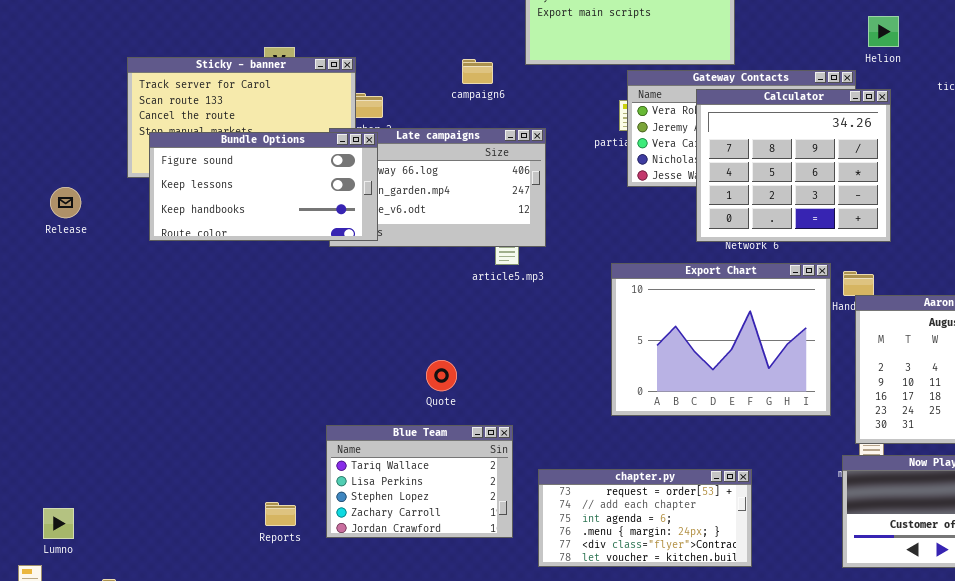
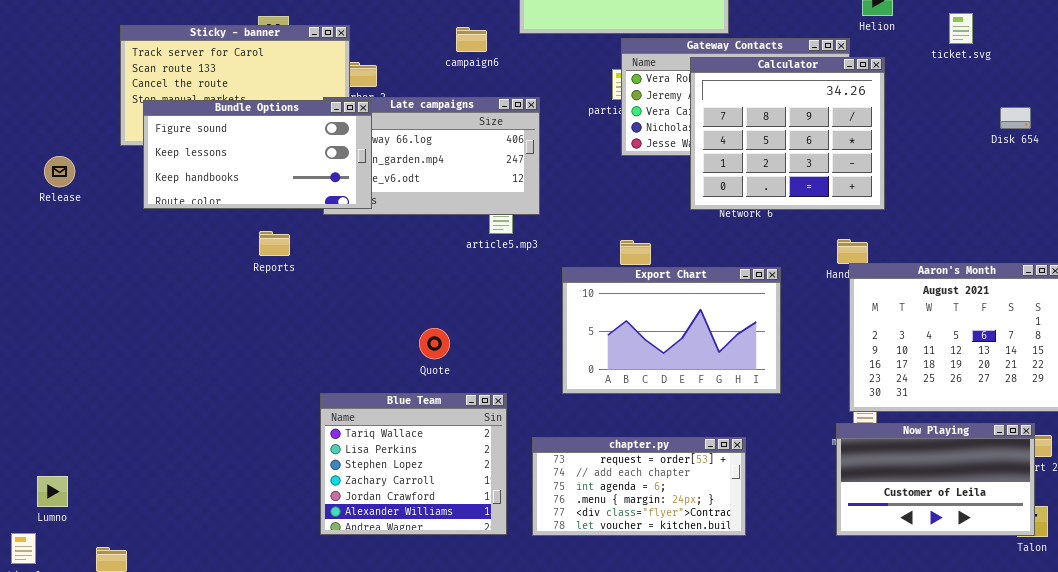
Export Chart: [611,263,831,416] -> [562,267,781,394], moved, resized
Blue Team: [326,425,513,538] -> [320,393,507,535], resized
Reports: [265,502,296,526] -> [259,231,290,256], moved

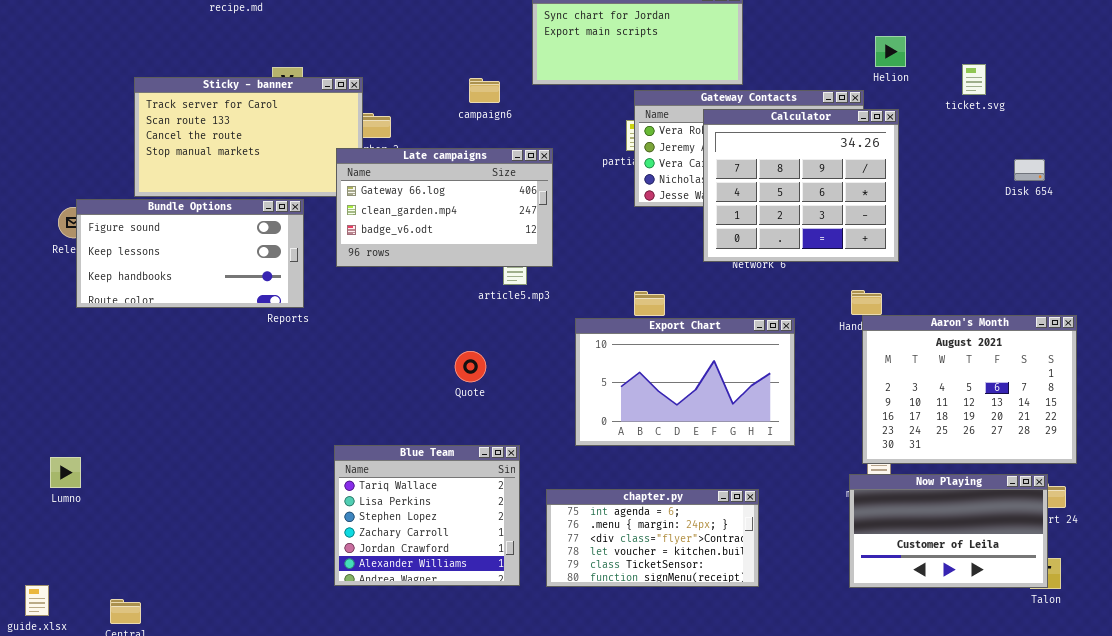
Bundle Options: [143,100,372,209] -> [76,199,304,308], moved
Quote: [419,328,450,359] -> [455,351,486,382], moved
chapter.py: [532,437,746,536] -> [546,489,759,587], scrolled down 2 rows
Lumno: [37,476,68,507] -> [50,457,81,488], moved

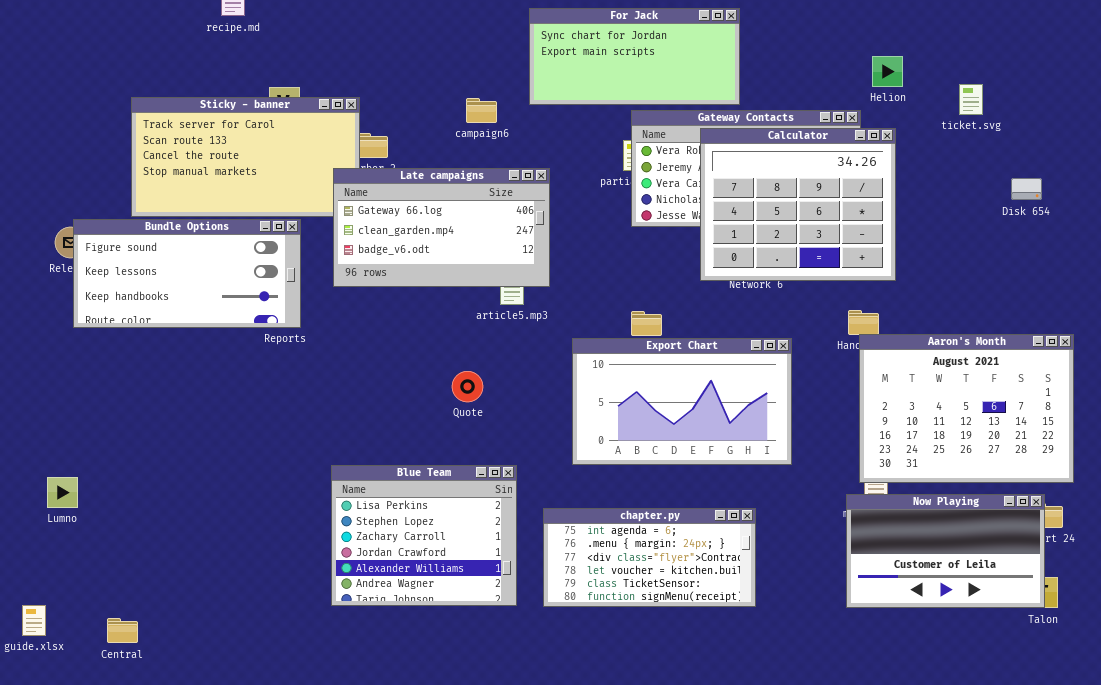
Blue Team: [334,445,520,586] -> [331,465,517,606], scrolled down 1 row

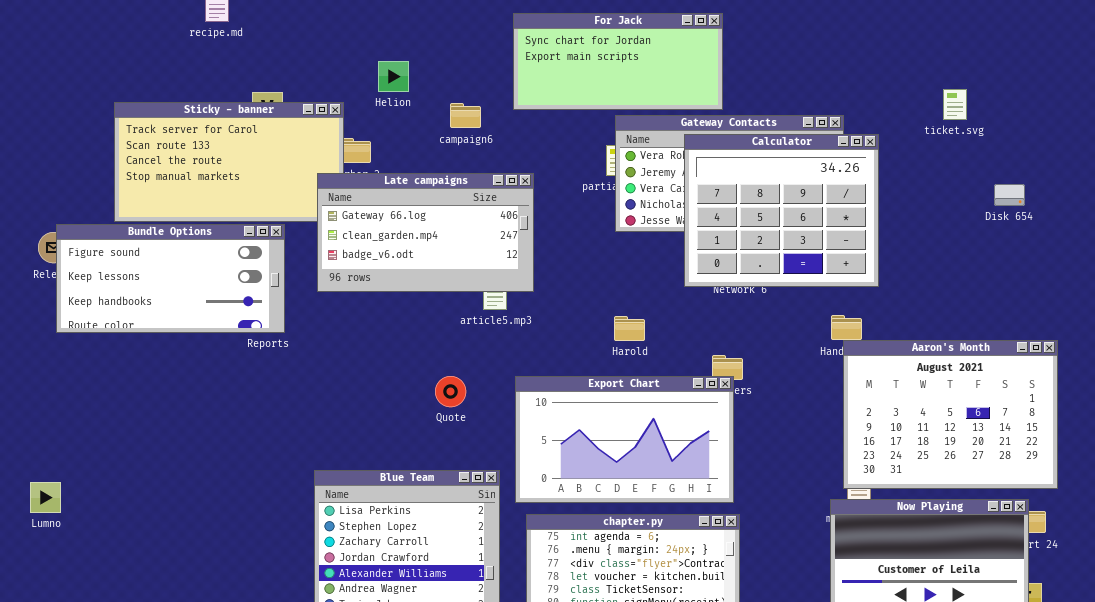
Helion: [872,56,903,87] -> [378,61,409,92], moved
Export Chart: [572,338,792,465] -> [515,376,734,503], moved

